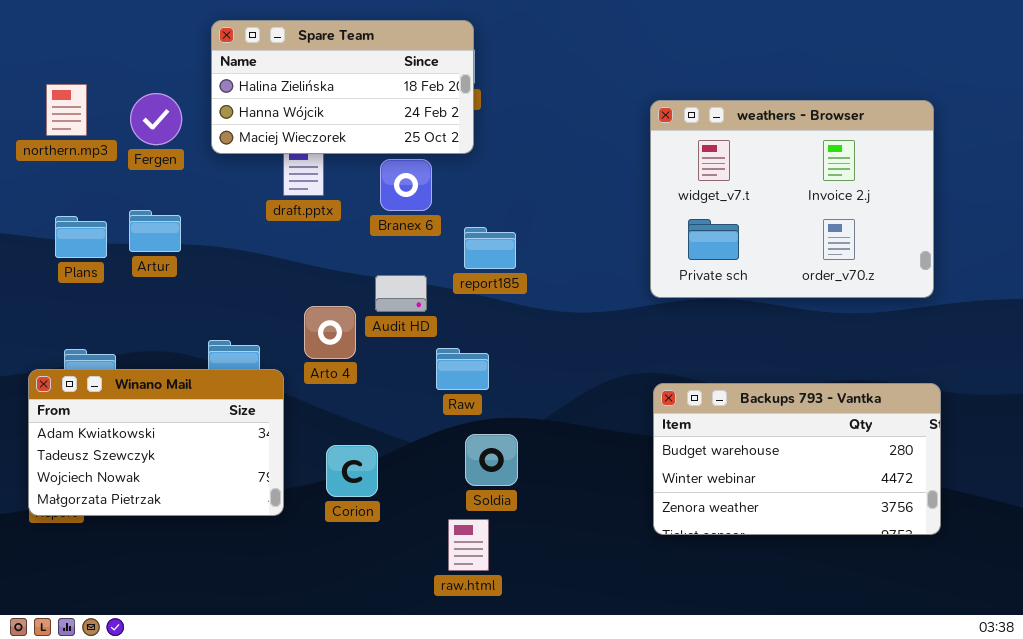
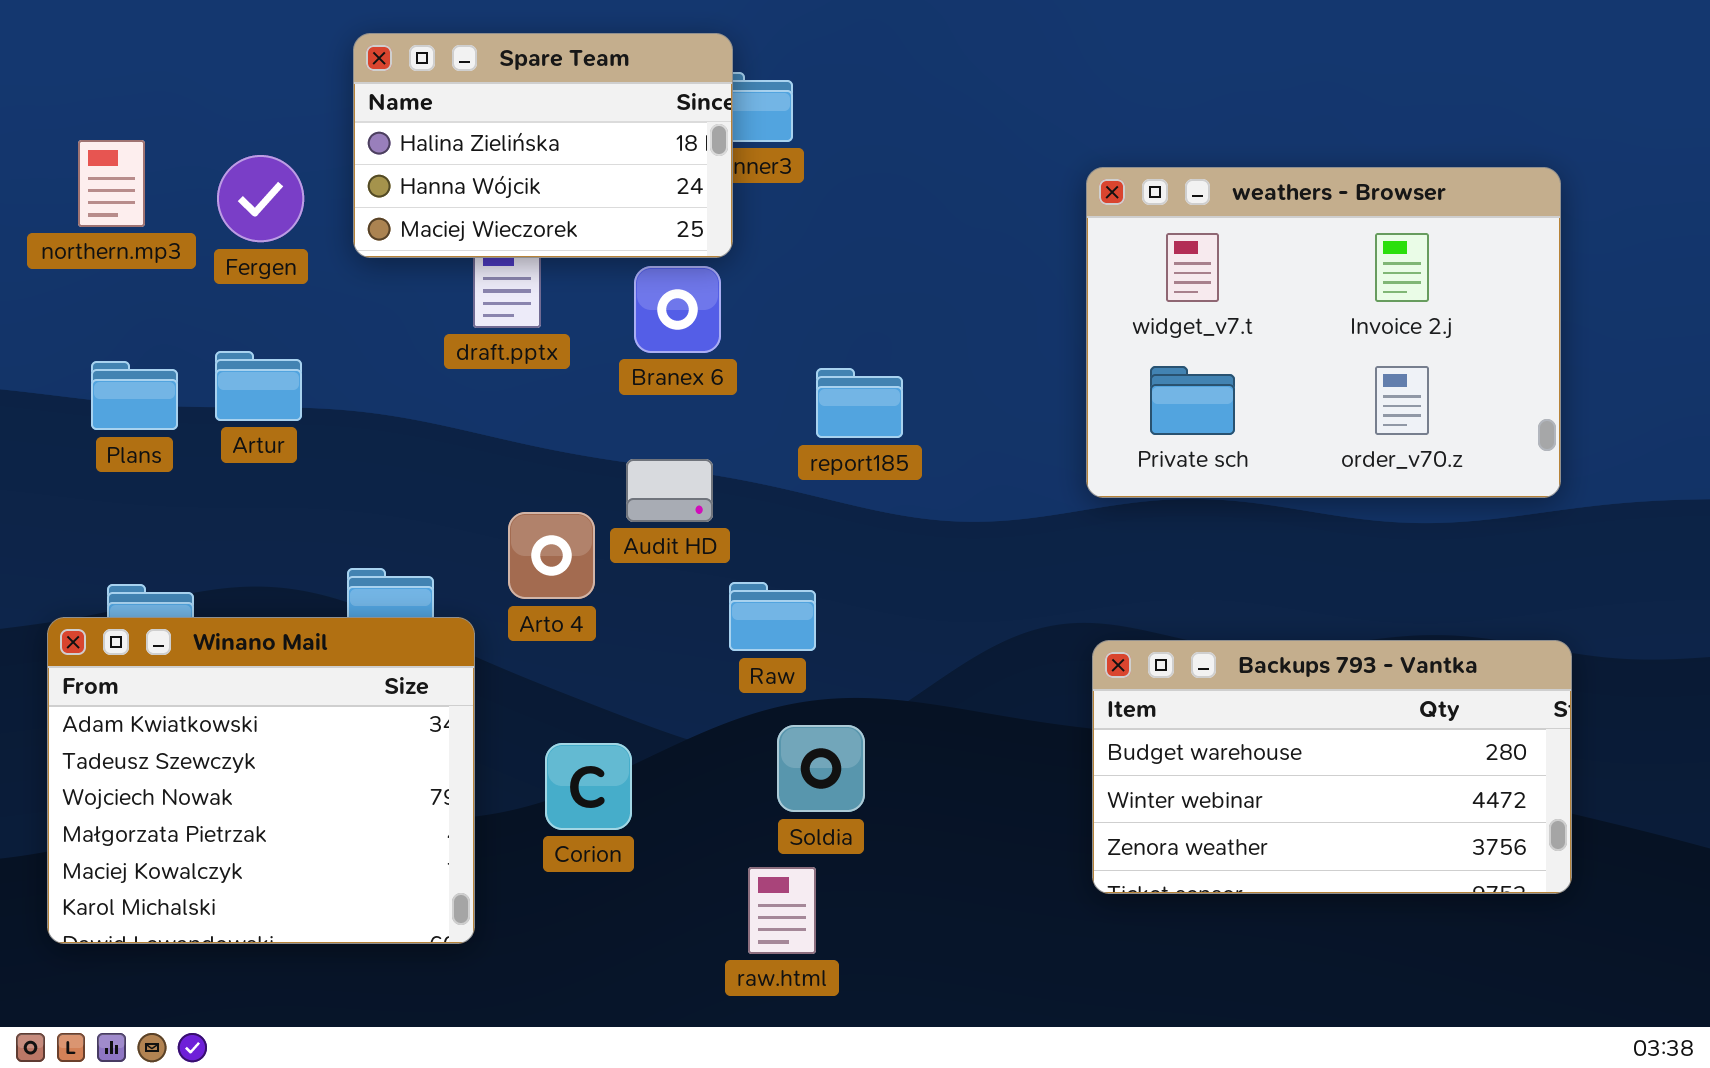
Spare Team: [211,20,474,154] -> [353,33,733,258], resized
report185: [464,227,516,269] -> [816,368,903,438], moved
Winano Mail: [28,369,284,516] -> [47,617,475,944], resized

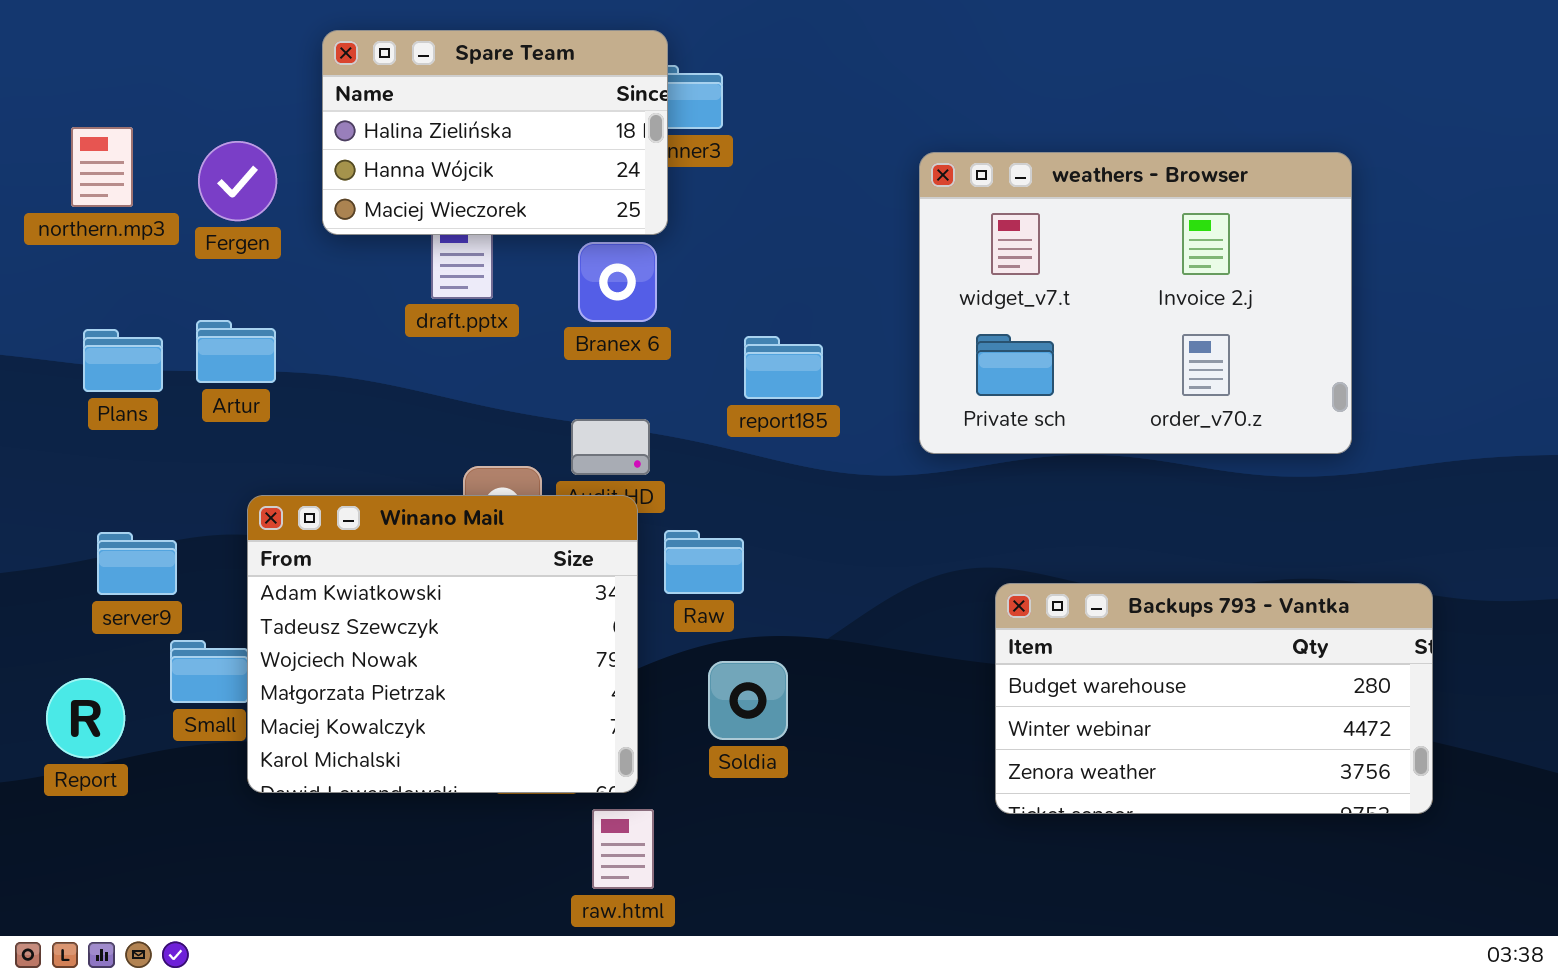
weathers - Browser: [1086,167,1561,498] -> [919,152,1352,454], moved
Winano Mail: [47,617,475,944] -> [247,495,638,793], moved
raw.html: [748,867,816,954] -> [592,809,654,889], moved

